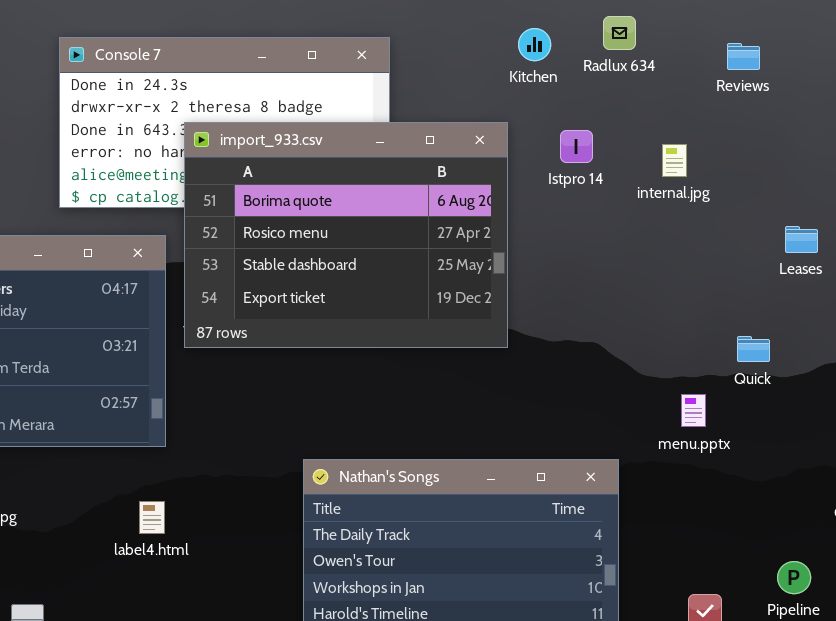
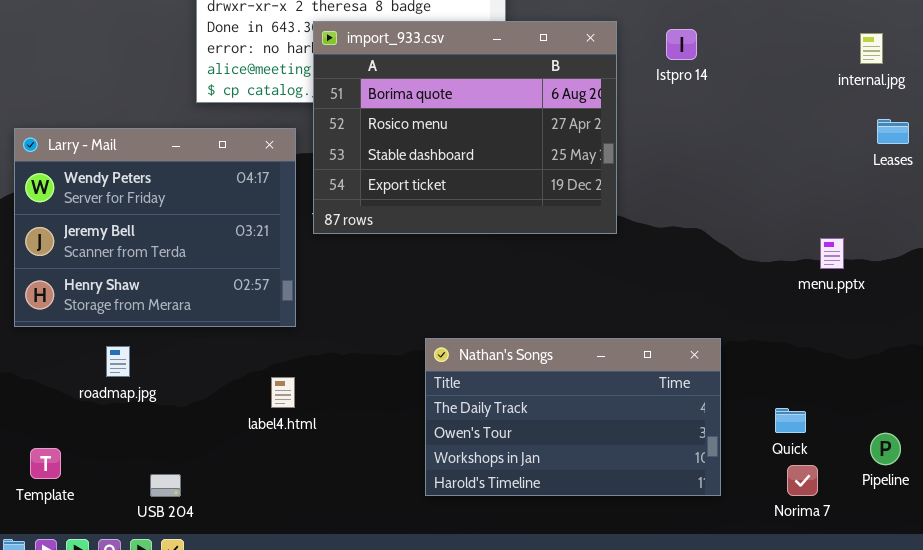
internal.jpg: [662,144,687,177] -> [860,33,883,64], moved
Quick: [737,336,770,362] -> [775,408,806,433], moved
menu.pptx: [681,394,706,427] -> [820,238,844,269], moved

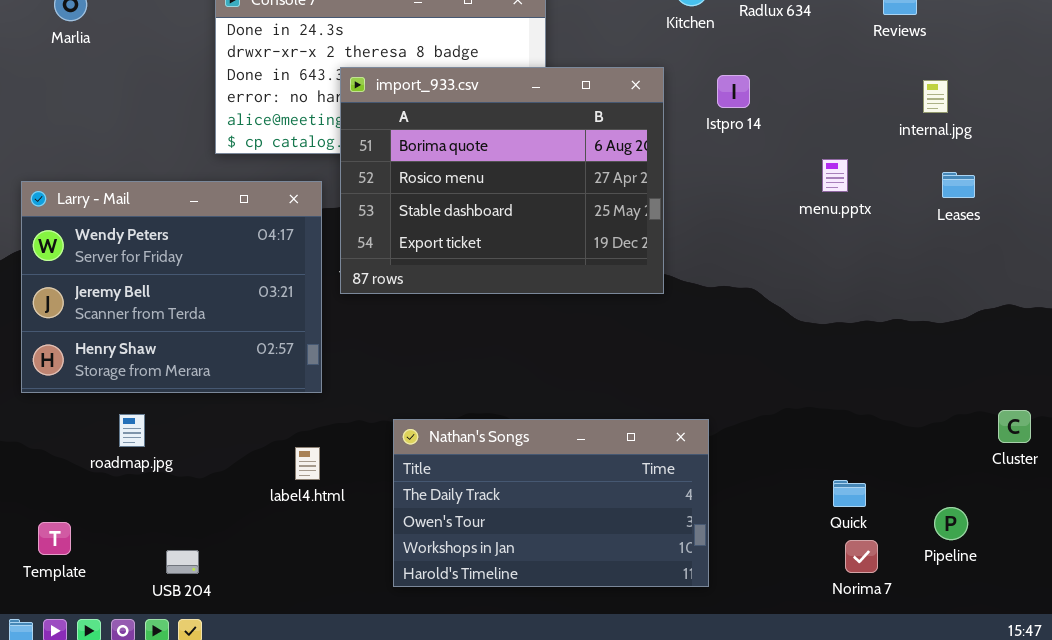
menu.pptx: [820,238,844,269] -> [822,159,848,192], moved
Nathan's Songs: [425,338,721,496] -> [393,419,709,587], moved

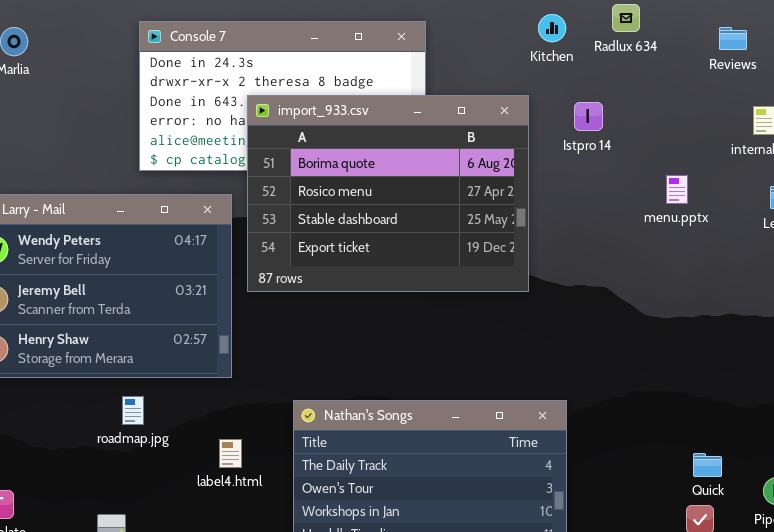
roadmap.jpg: [119,414,145,447] -> [122,396,144,425], moved
label4.html: [295,447,320,480] -> [219,439,242,468], moved
Quick: [833,480,866,507] -> [693,453,722,477], moved

